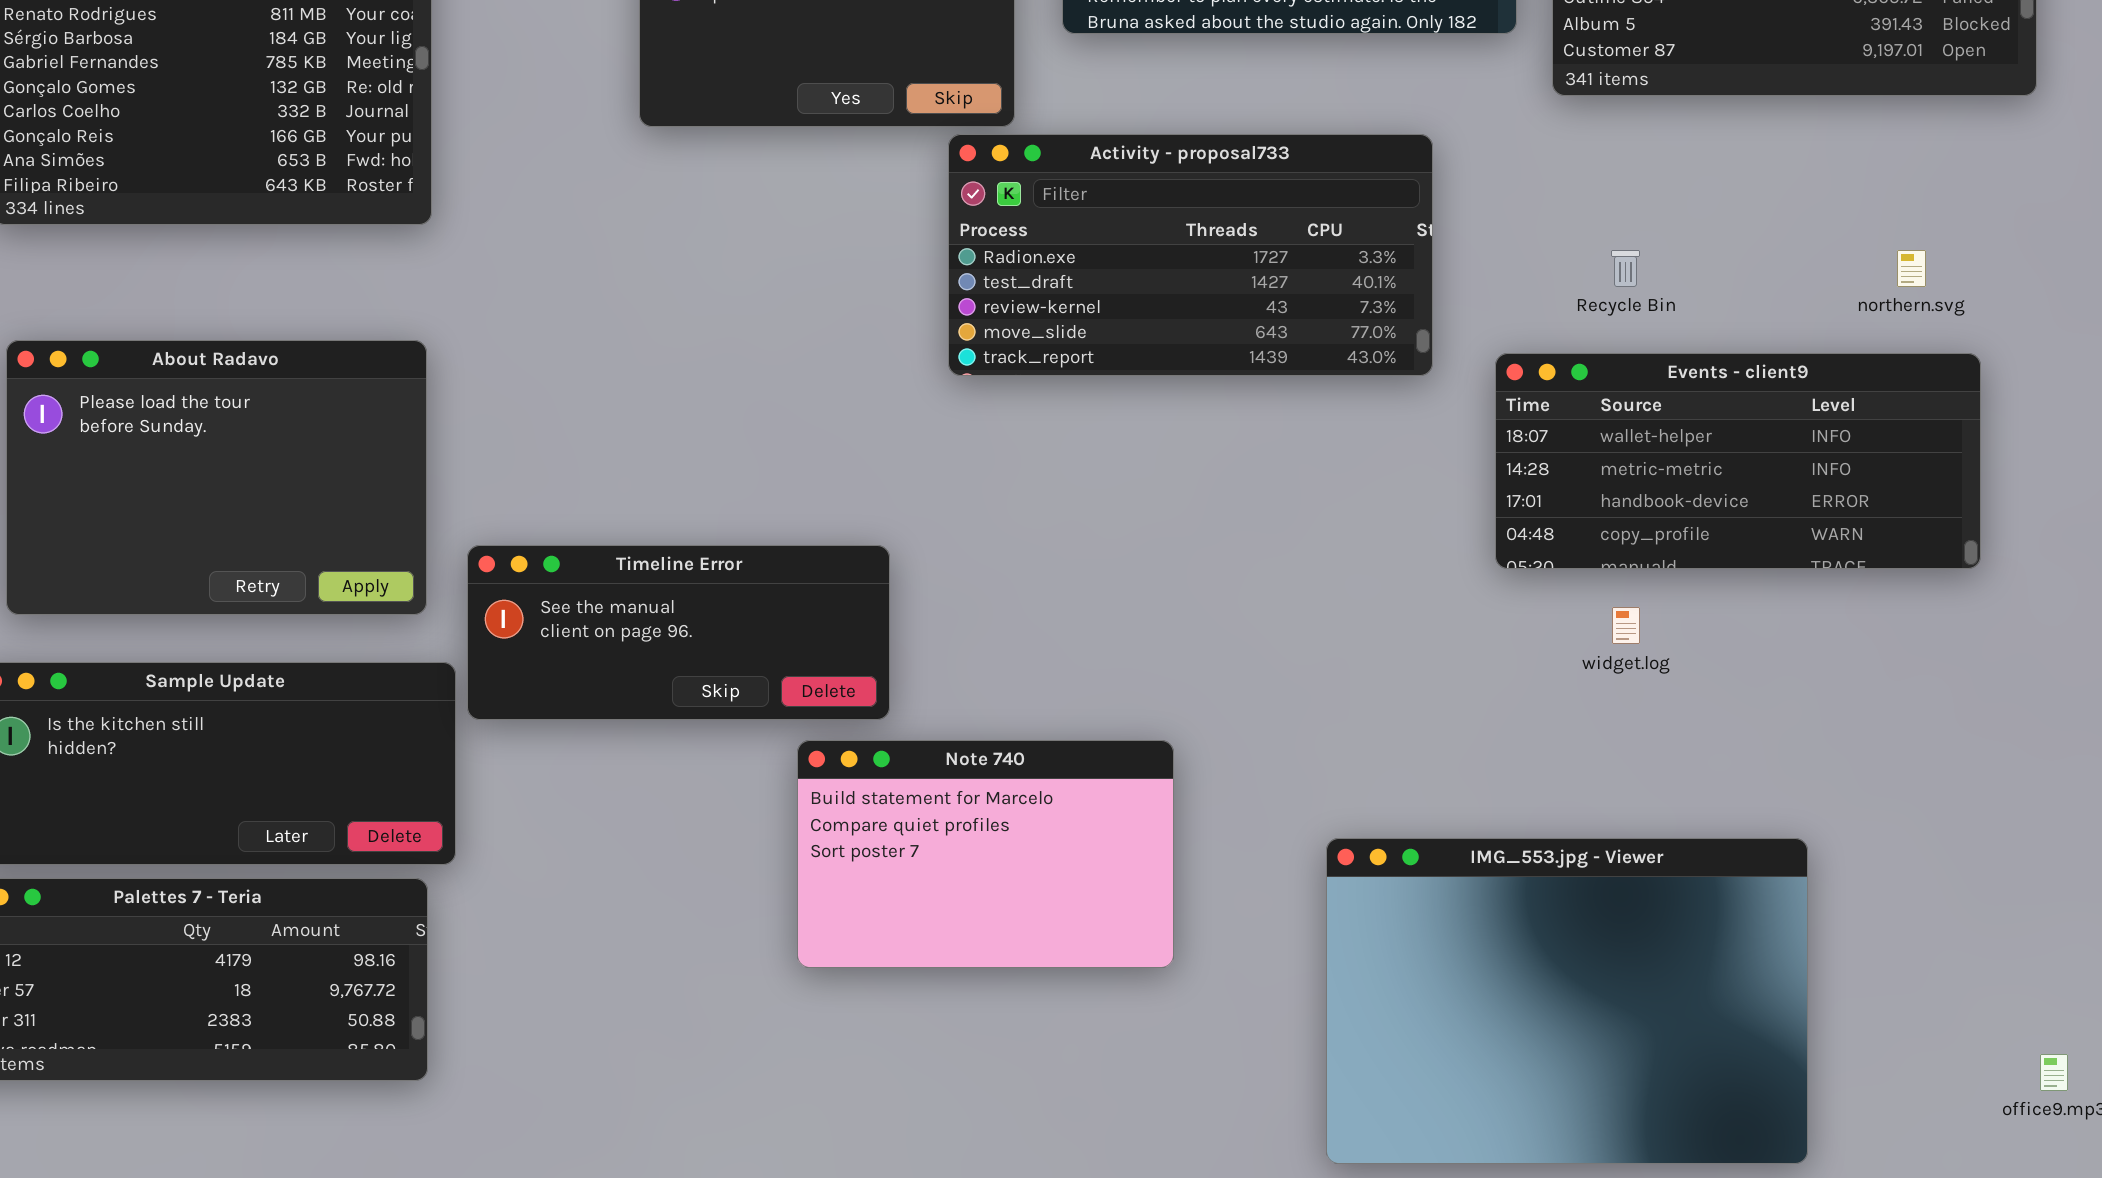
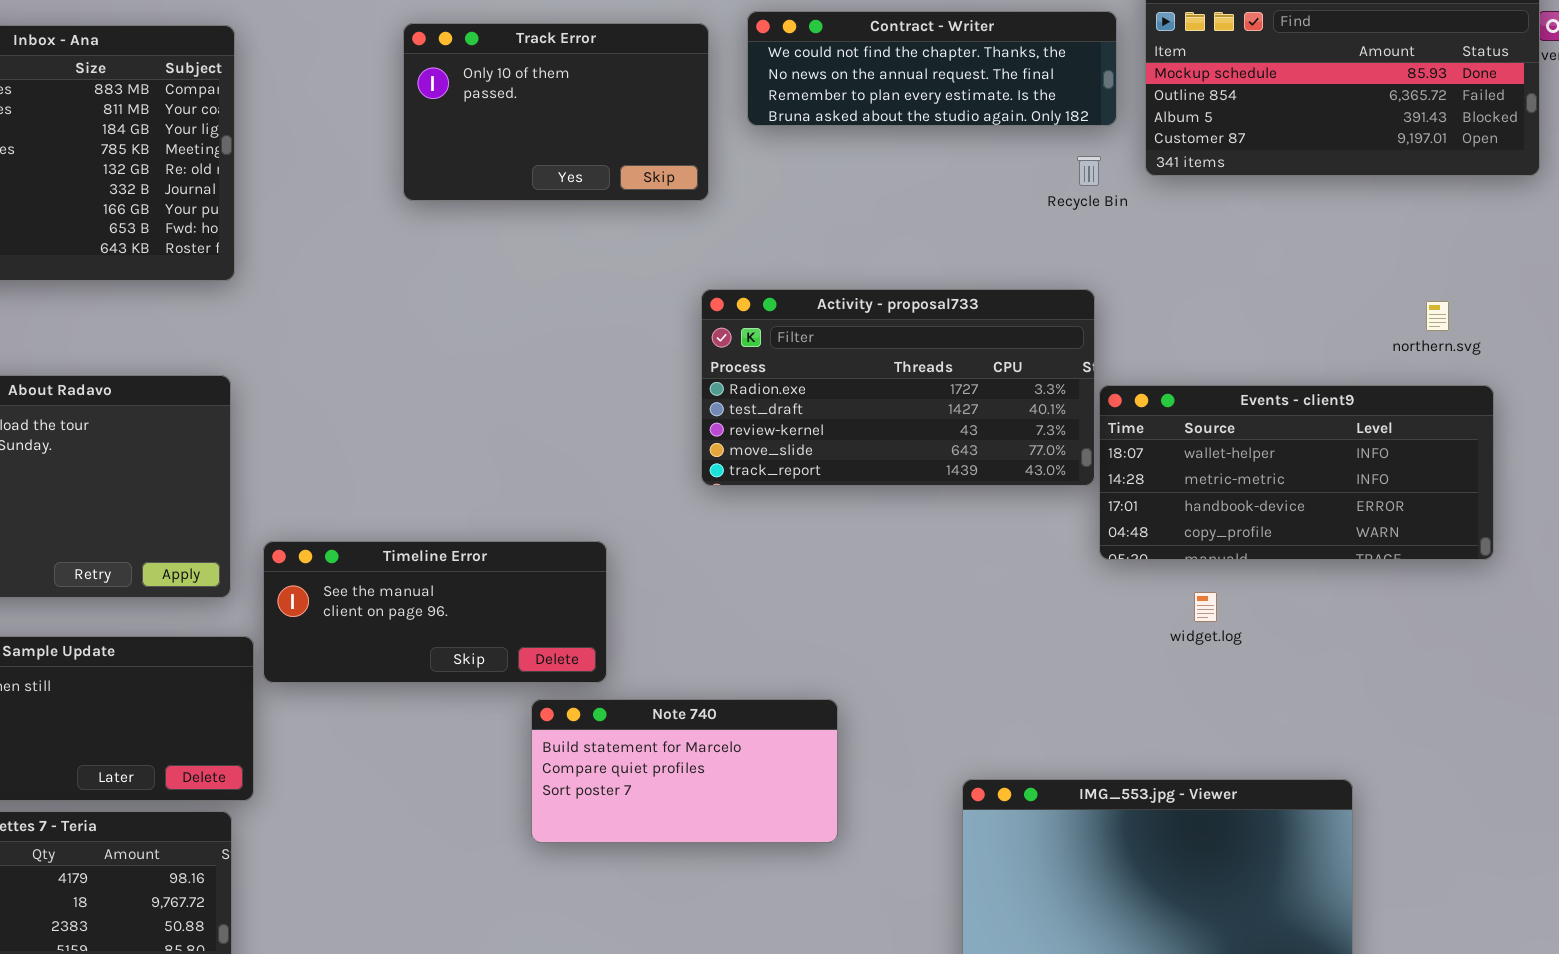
Activity - proposal733: [948,134,1433,376] -> [701,289,1095,486], moved
Recycle Bin: [1611,250,1640,287] -> [1077,156,1101,186], moved
Note 740: [797,740,1174,968] -> [531,699,838,843], resized

